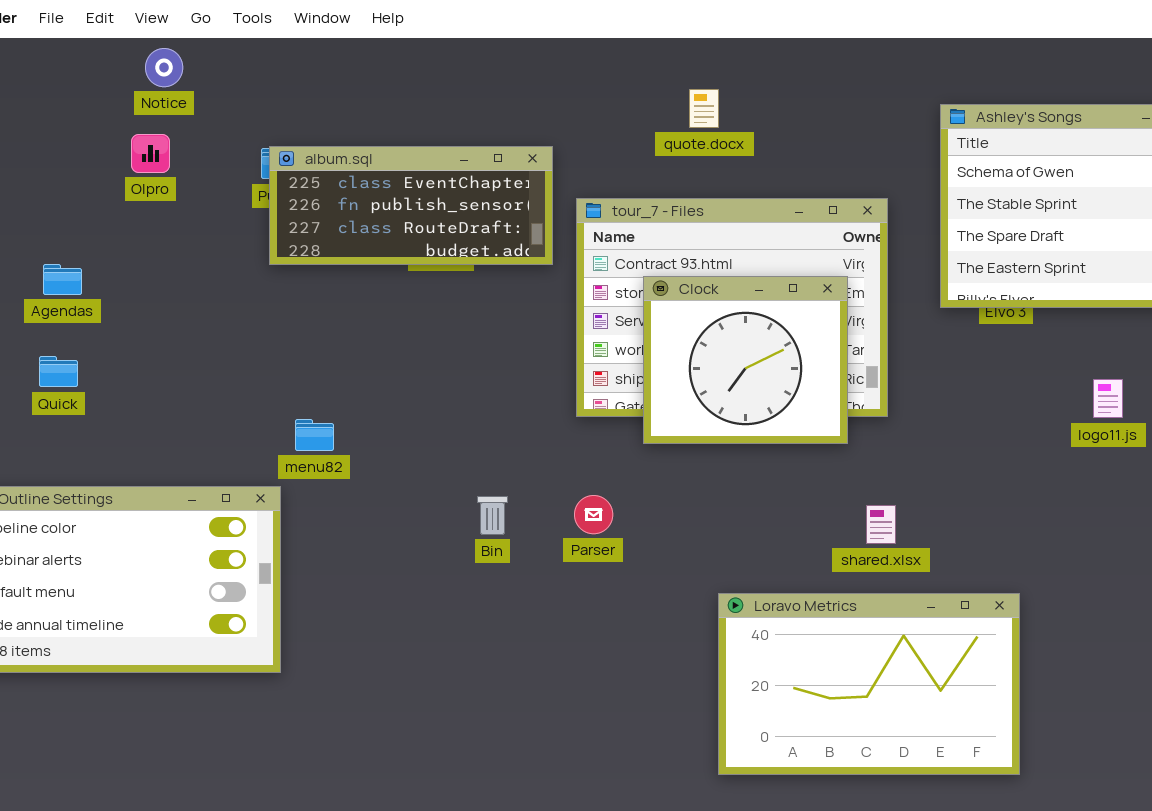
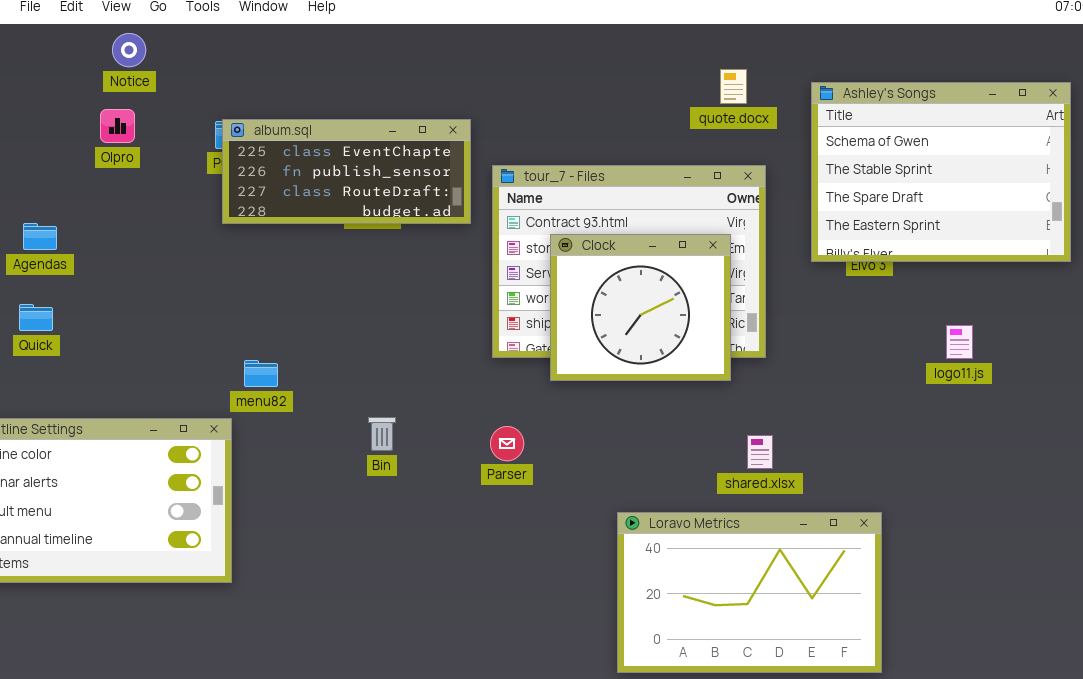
quote.docx: [689,89,719,128] -> [720,69,747,104], moved
Bin: [477,496,508,535] -> [368,417,396,451], moved

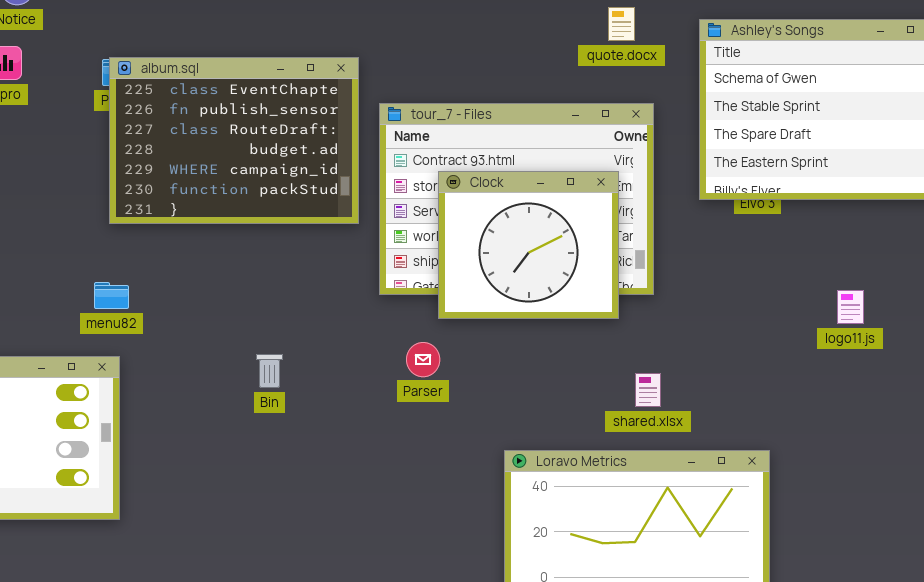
album.sql: [222,119,471,224] -> [109,57,359,224], resized
logo11.js: [946,325,973,359] -> [837,290,864,324], moved
menu82: [244,360,278,387] -> [94,282,129,309], moved
Parser: [490,426,524,461] -> [406,342,440,377], moved

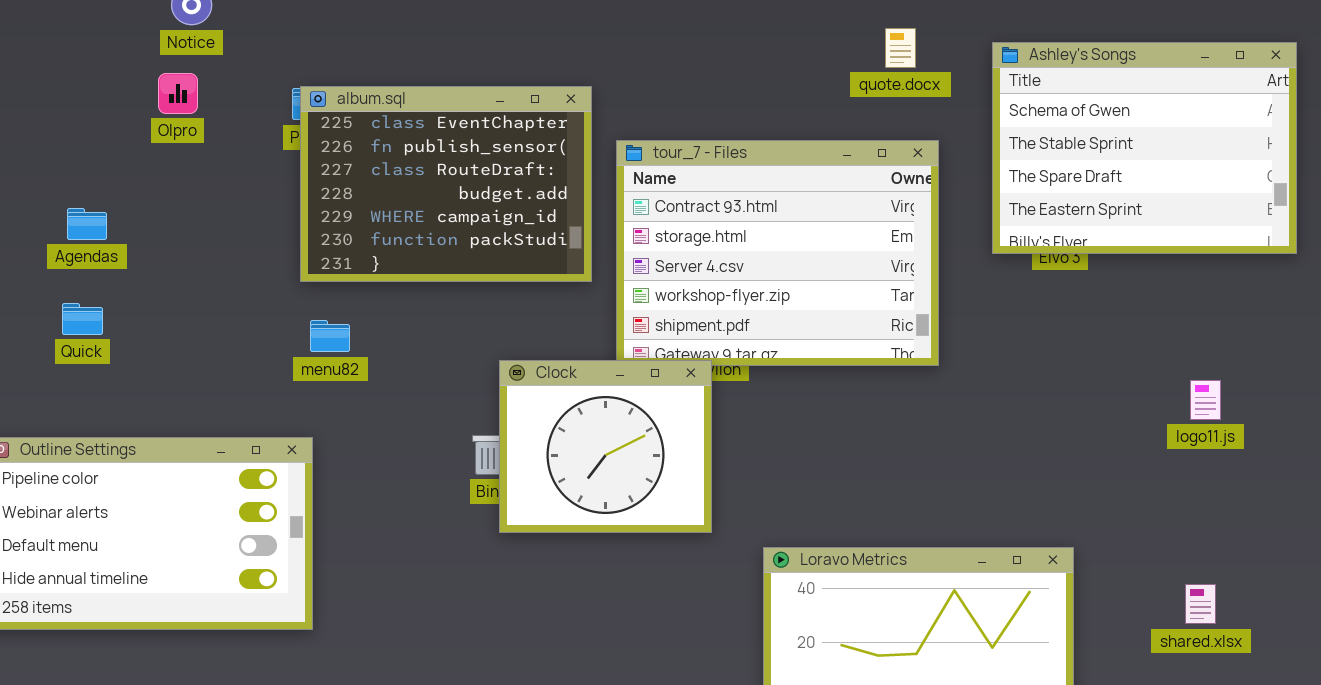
Clock: [438,171,619,319] -> [499,360,712,533], moved
menu82: [94,282,129,309] -> [310,320,350,352], moved
logo11.js: [837,290,864,324] -> [1190,380,1221,420], moved
shared.xlsx: [635,373,661,407] -> [1185,584,1216,624], moved

